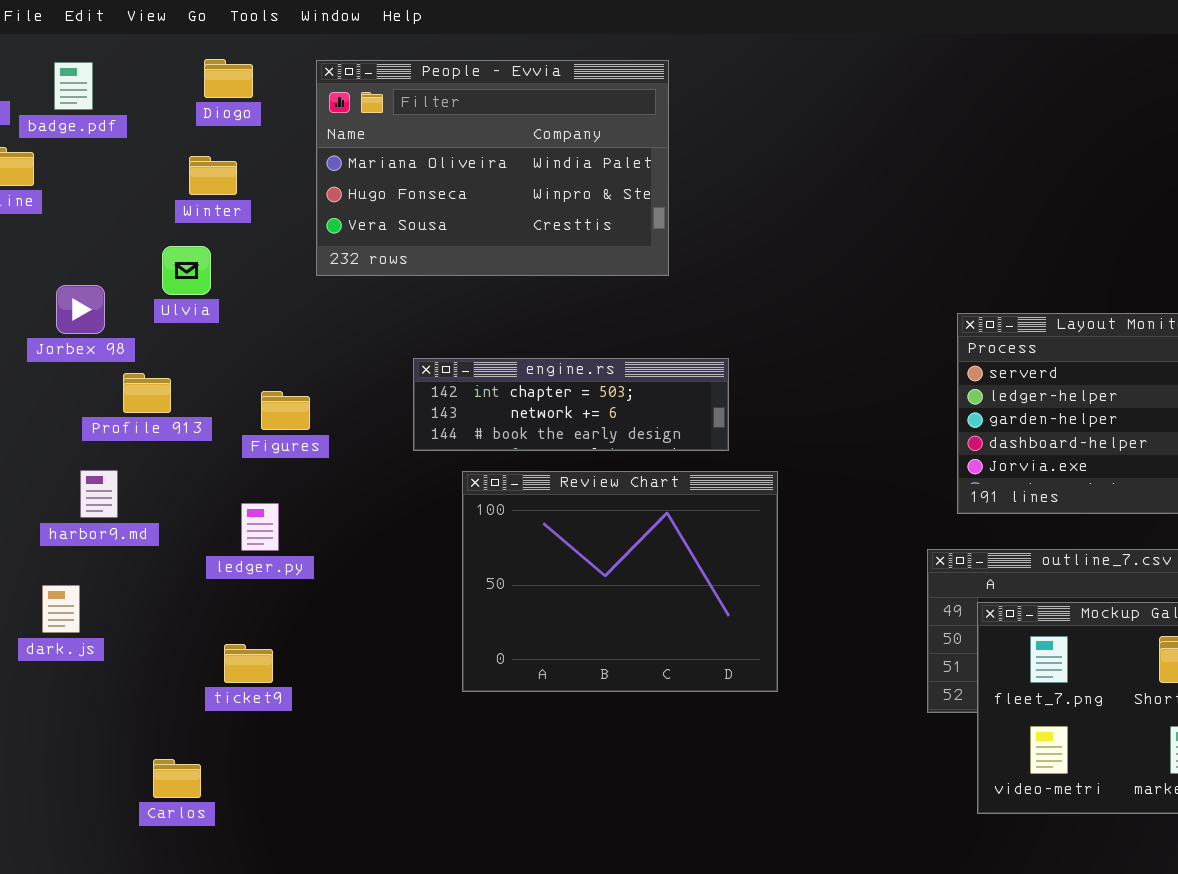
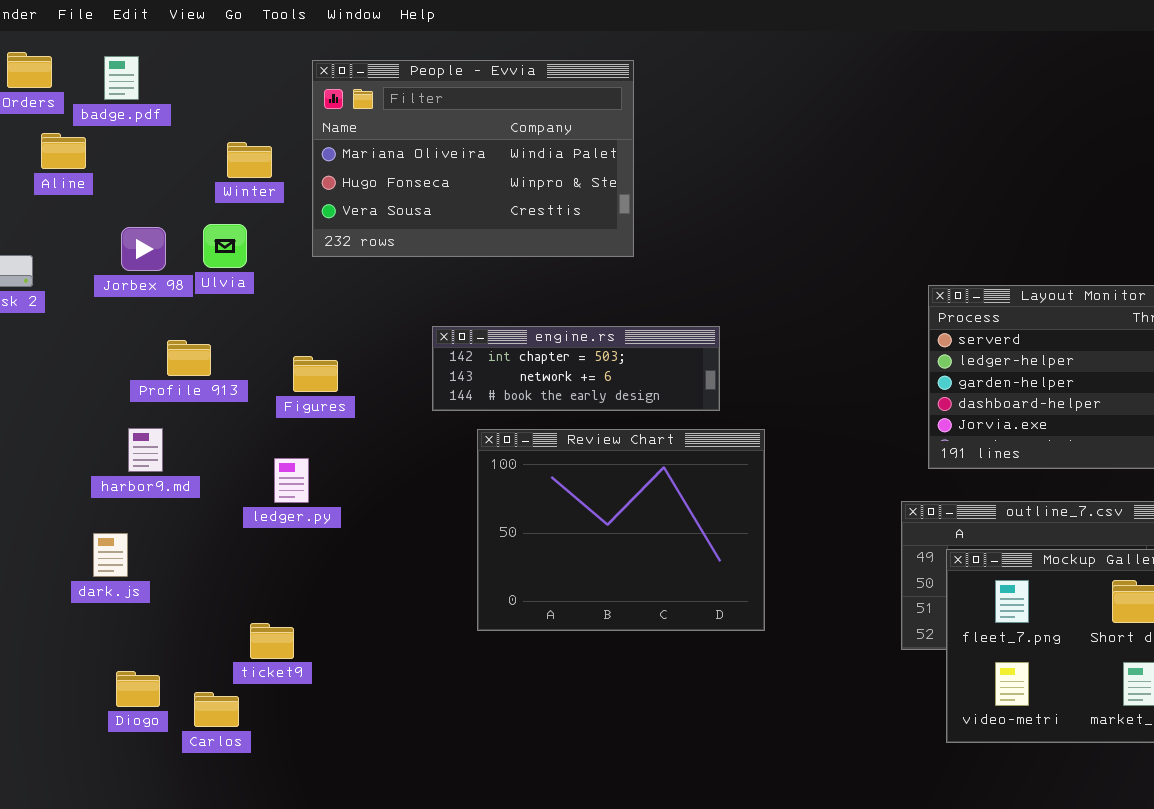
Diogo: [204,59,253,98] -> [116,671,160,707], moved
People - Evvia: [316,60,669,276] -> [312,60,634,257], moved
Jorbex 98: [56,285,105,334] -> [121,227,166,271], moved
ticket9: [224,644,273,683] -> [250,623,294,659], moved

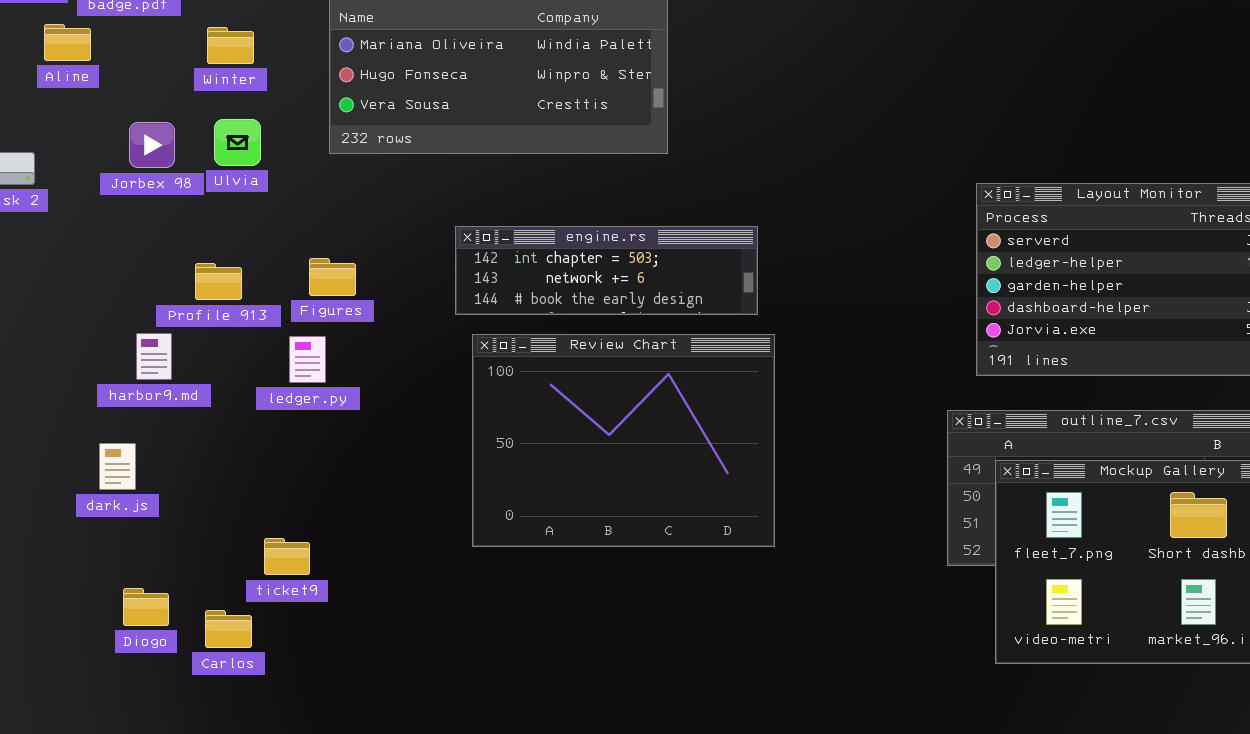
Winter: [227,142,272,178] -> [207,27,254,64], moved
Profile 913: [167,340,211,376] -> [195,263,242,300], moved
Review Chart: [477,429,765,631] -> [472,334,775,547], moved
ledger.py: [274,458,309,503] -> [289,336,326,383], moved

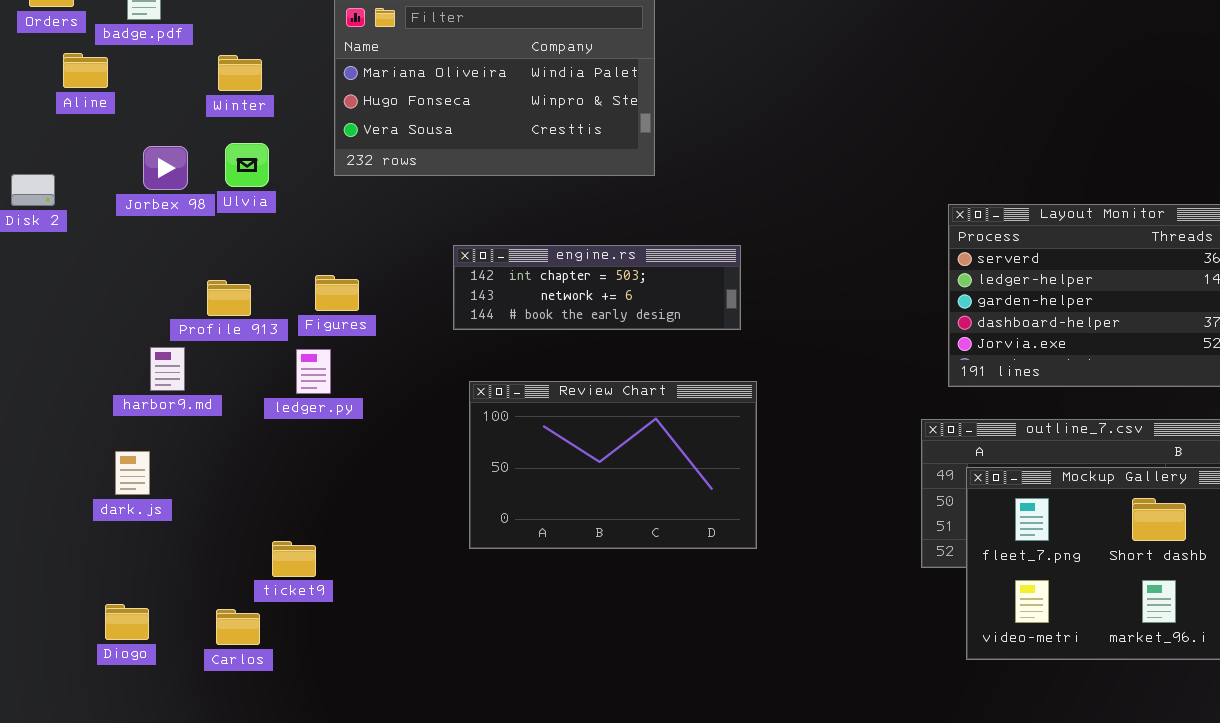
Review Chart: [472,334,775,547] -> [469,381,757,549], resized
Diogo: [123,588,169,626] -> [105,604,149,640], moved

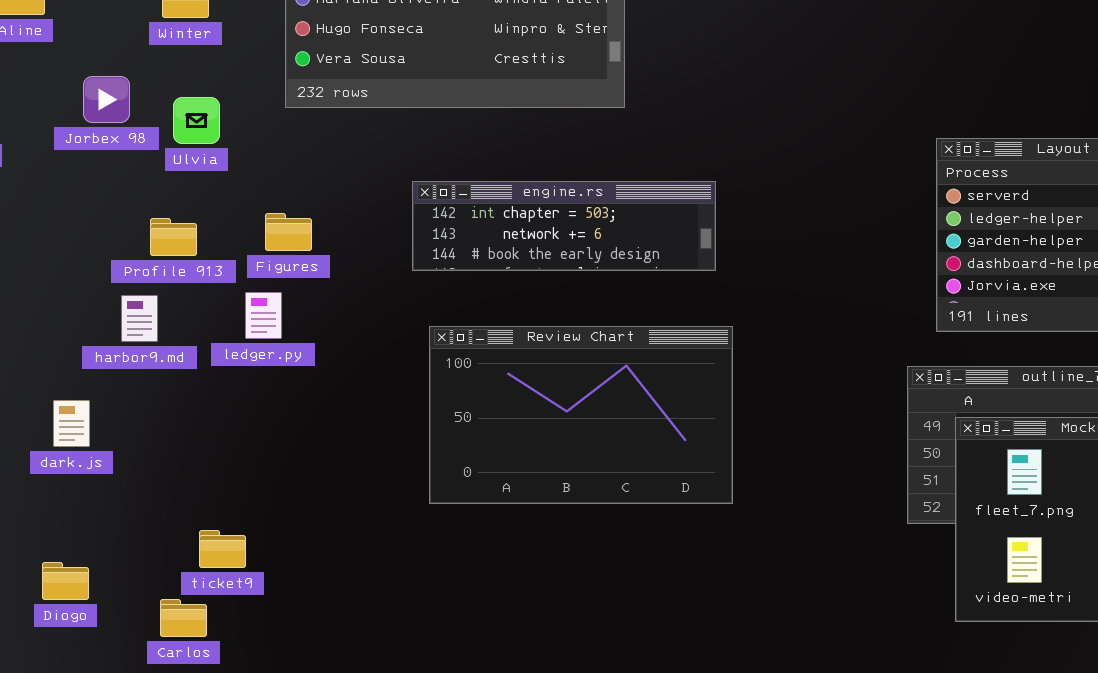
Ulvia: [225,143,269,187] -> [173,97,220,144], moved
harbor9.md: [150,347,185,391] -> [121,295,158,342], moved
ticket9: [272,541,316,577] -> [199,530,246,568], moved
Carlos: [216,609,260,645] -> [160,599,207,637], moved

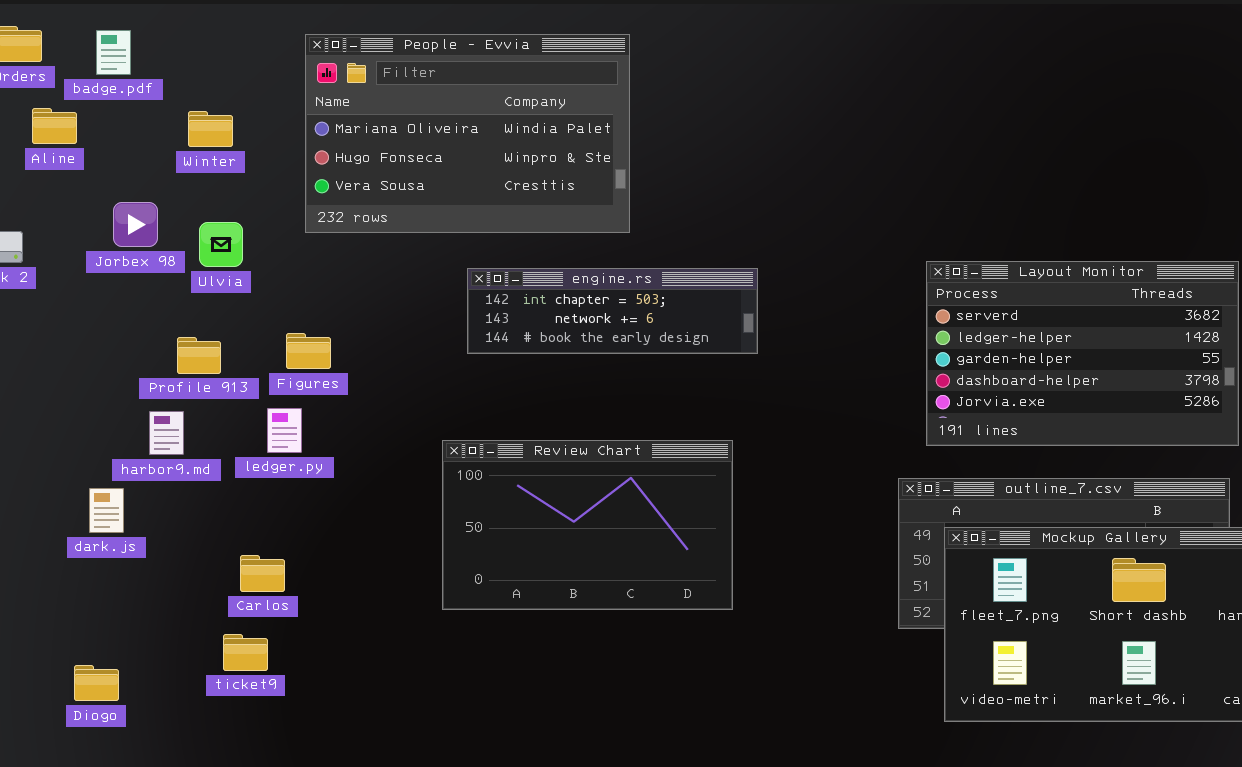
engine.rs: [412,181,716,271] -> [467,268,758,354], moved
dark.js: [53,400,90,447] -> [89,488,124,533], moved
Carlos: [160,599,207,637] -> [240,555,285,592], moved

